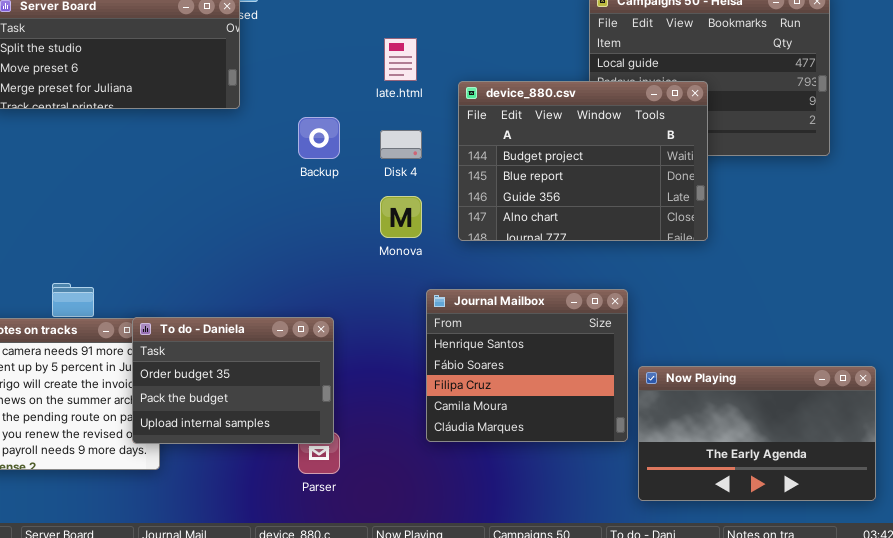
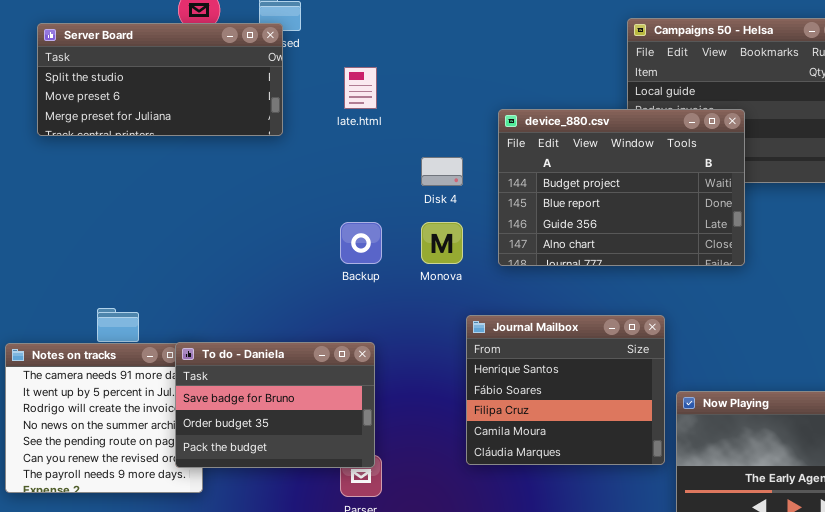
late.html: [384,38,417,81] -> [344,67,377,109], moved
Backup: [298,117,340,159] -> [340,222,382,264], moved
To do - Daniela: [132,317,334,444] -> [175,342,375,468], scrolled up 1 row

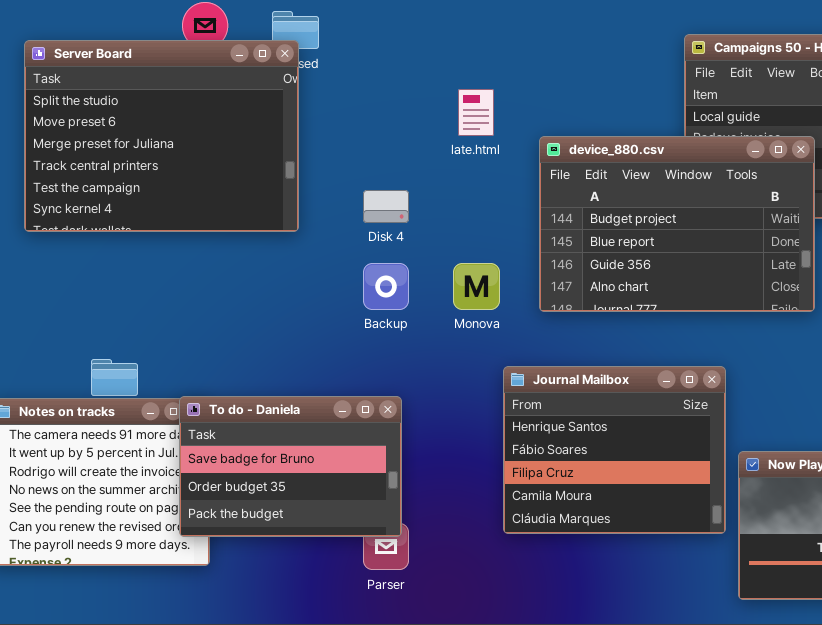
Server Board: [37,23,283,136] -> [24,40,299,232], resized
late.html: [344,67,377,109] -> [458,89,494,136], moved
Disk 4: [421,157,463,186] -> [363,190,409,223], moved

